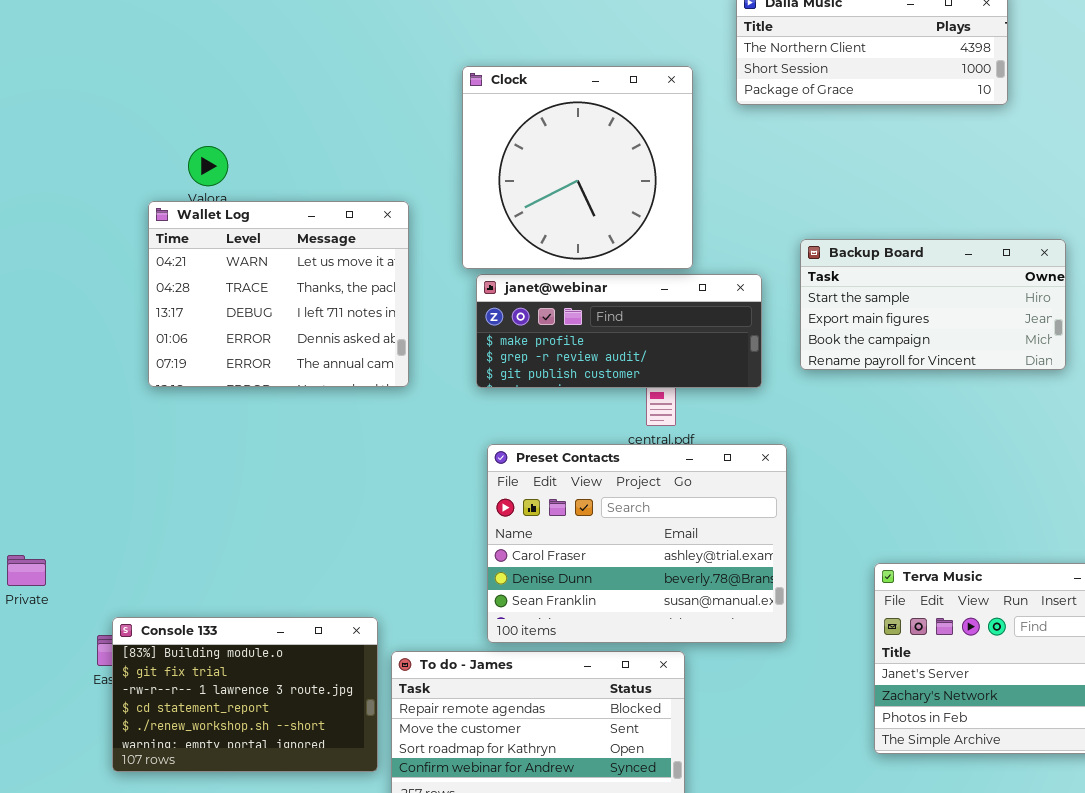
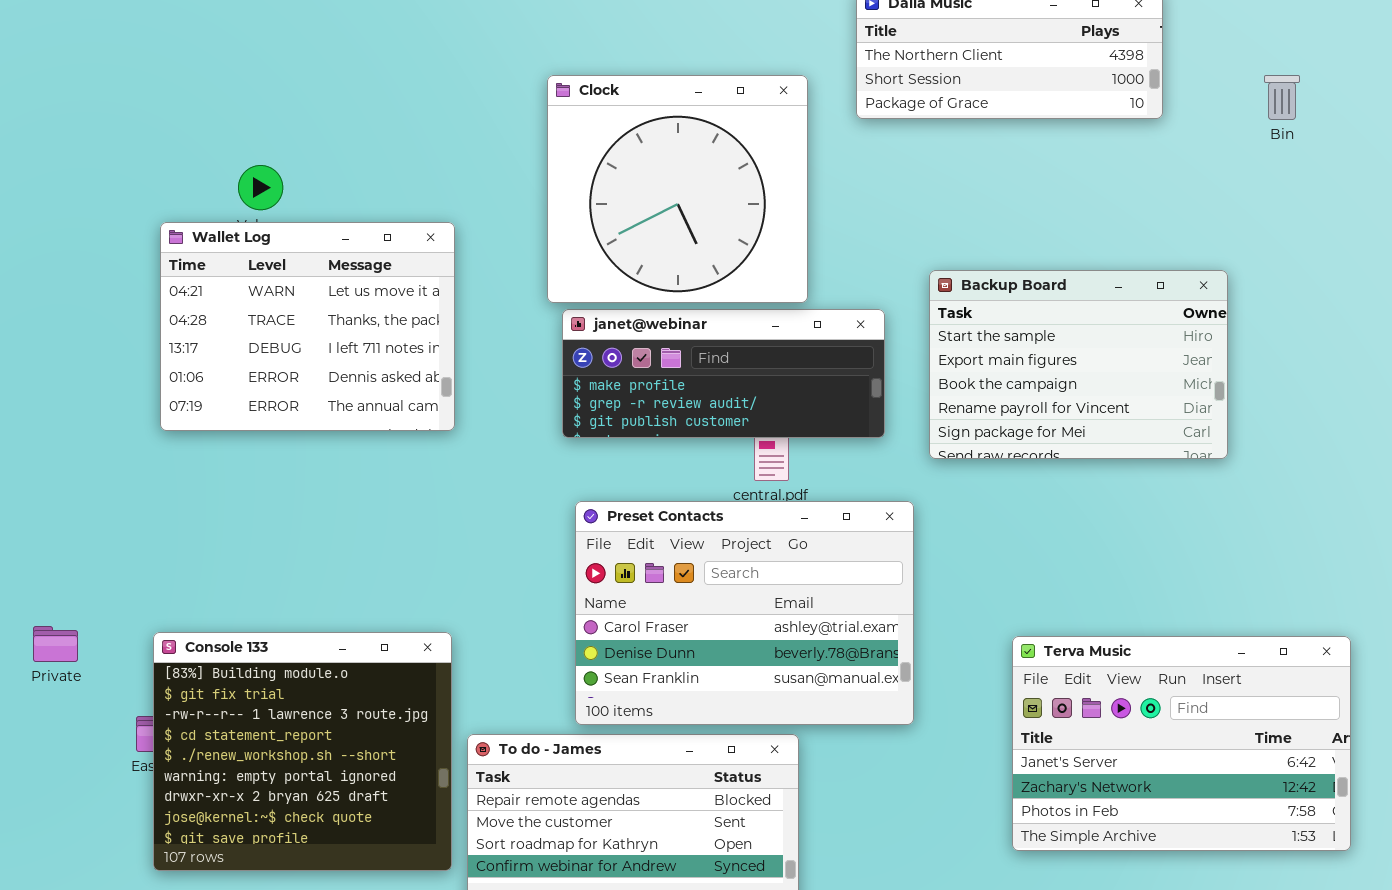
Wallet Log: [148,201,409,387] -> [160,222,455,431], moved
Backup Board: [800,239,1066,370] -> [929,270,1228,459], resized
Console 133: [112,617,378,772] -> [153,632,452,871], resized

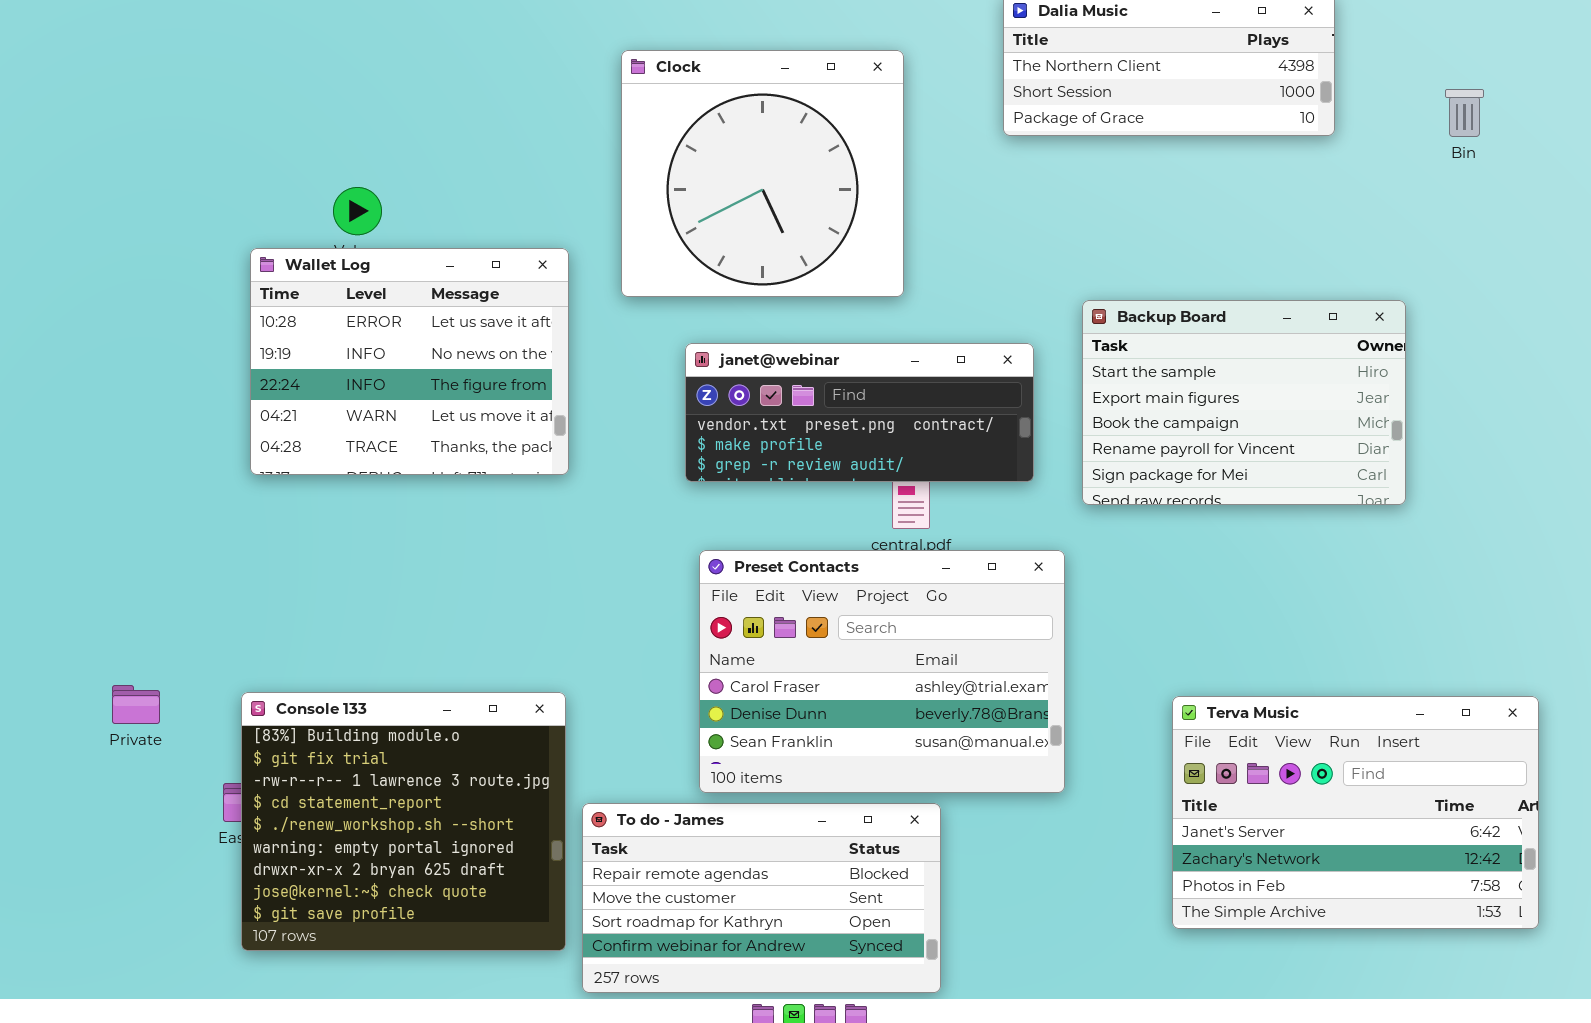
Clock: [547,75,808,303] -> [621,50,904,297], moved
Wallet Log: [160,222,455,431] -> [250,248,569,475], scrolled up 3 rows
janet@webinar: [562,309,885,438] -> [685,343,1034,482], scrolled up 1 row

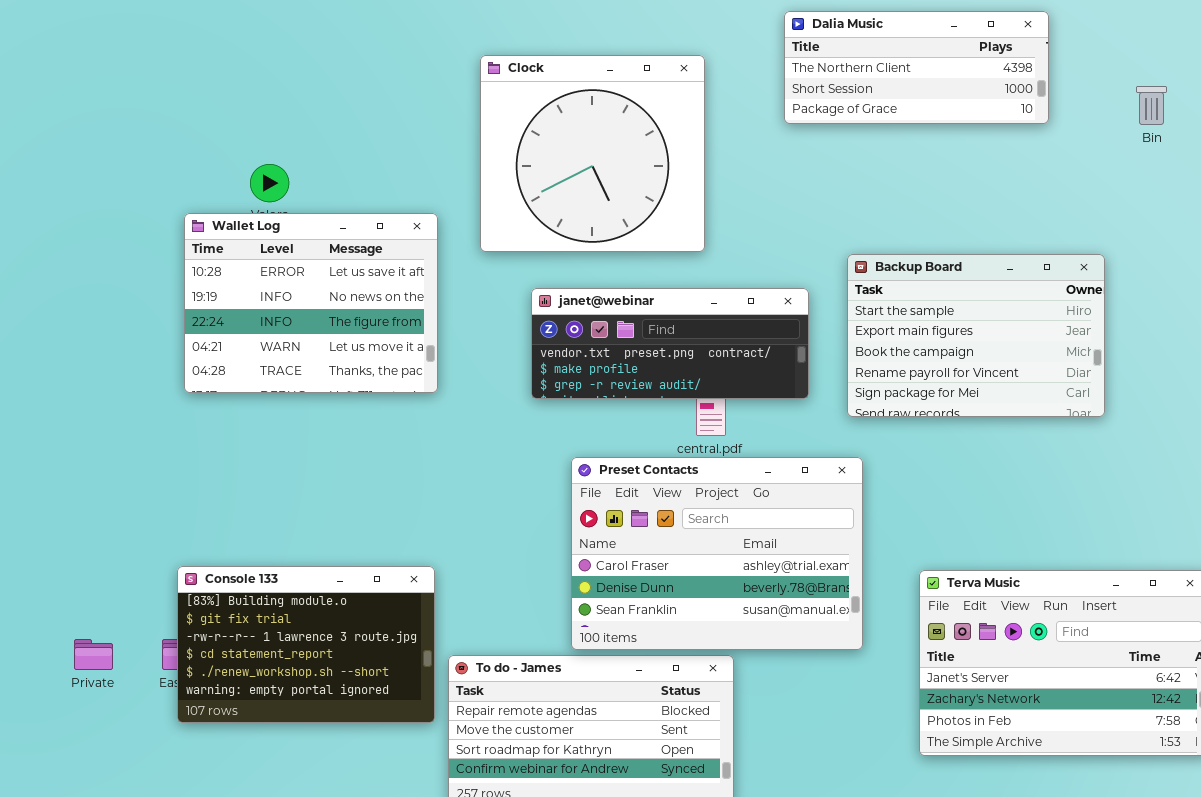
Preset Contacts: [699,550,1065,793] -> [571,457,863,650], moved
Private: [112,685,160,724] -> [74,639,113,670], moved
Console 133: [241,692,566,951] -> [177,566,435,723], resized

